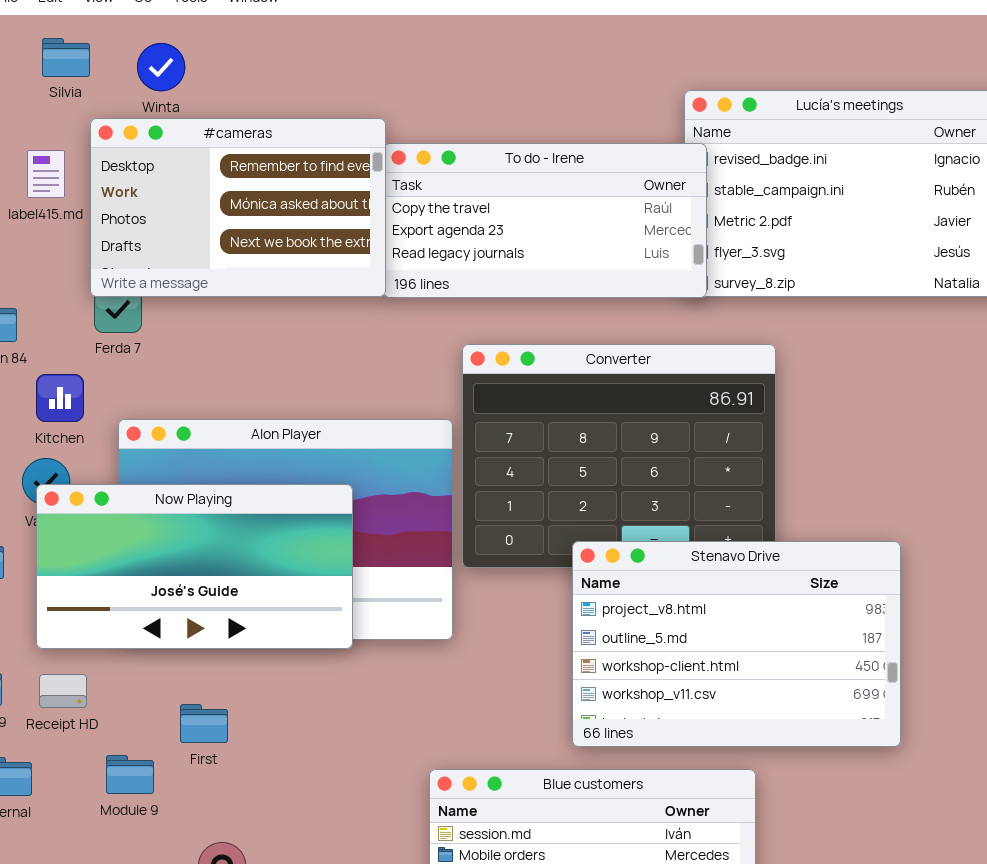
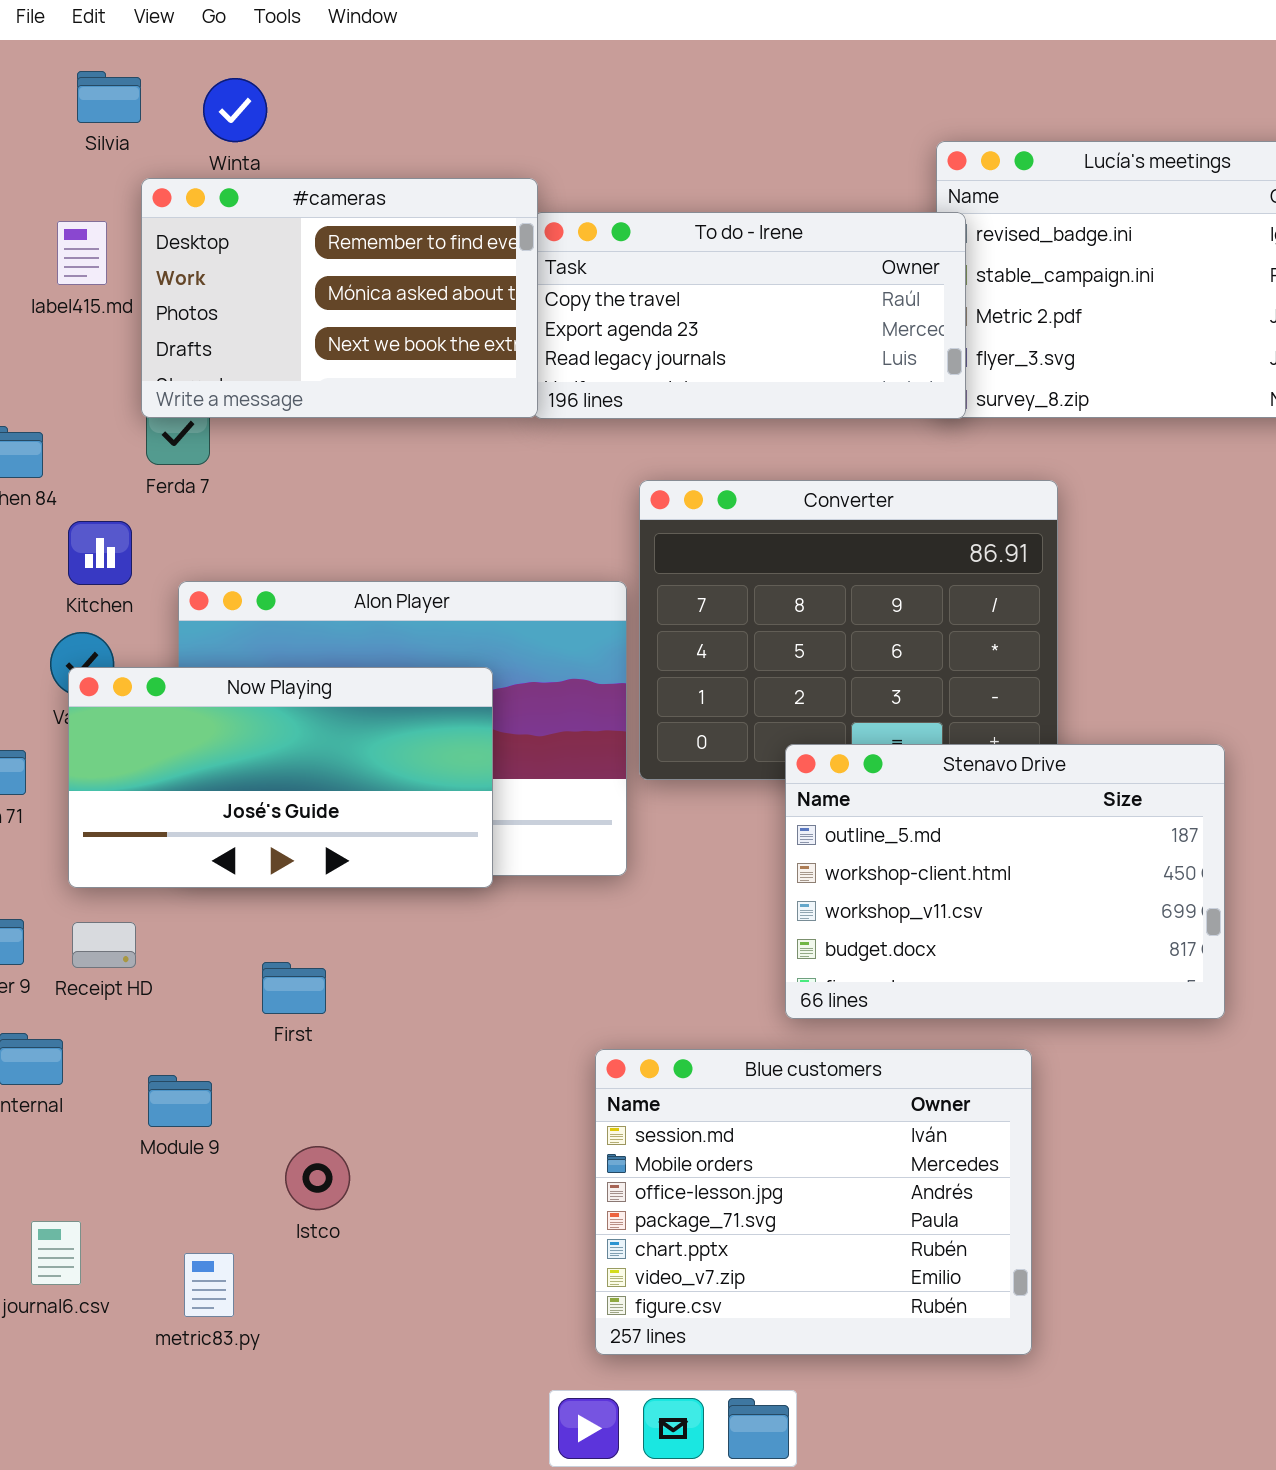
Stenavo Drive: [572,541,901,747] -> [785,744,1225,1019], scrolled down 1 row
Module 9: [106,755,154,794] -> [148,1075,212,1127], moved

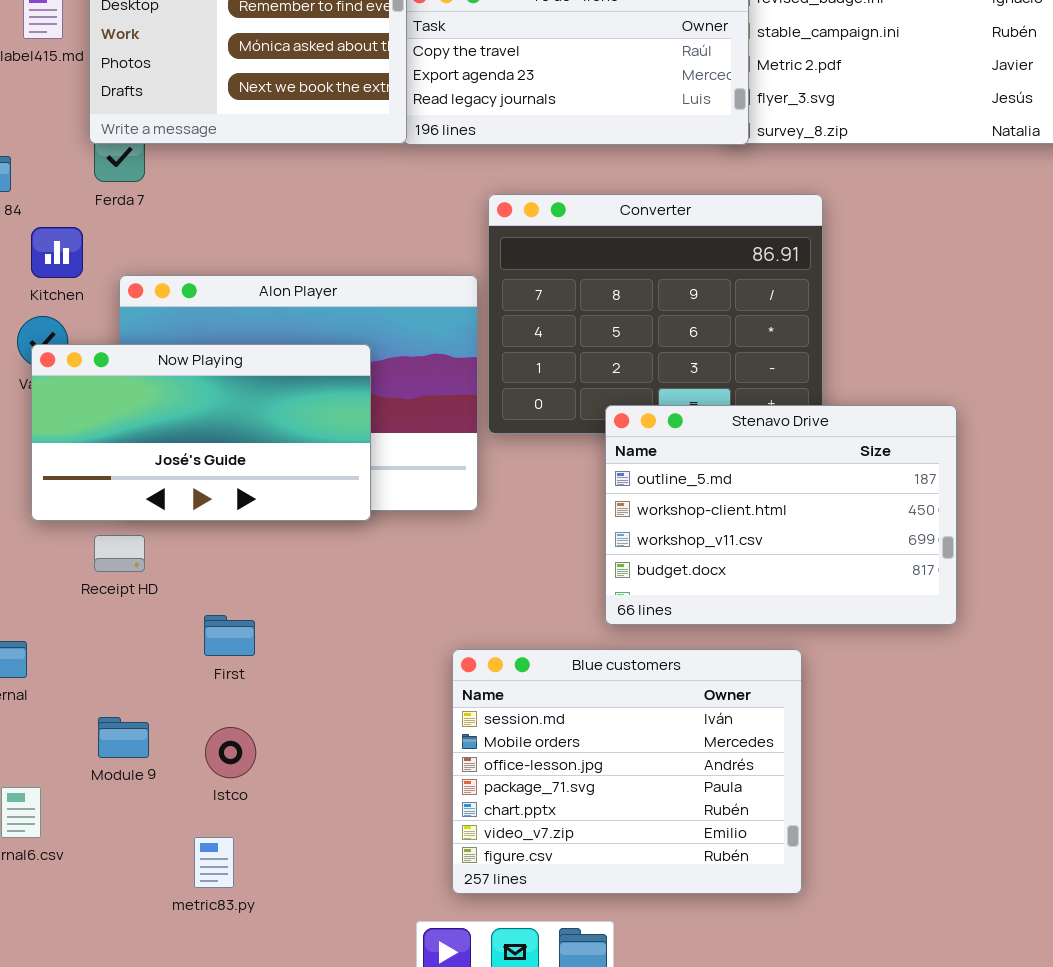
Receipt HD: [72,922,136,968] -> [94,535,145,572], moved
First: [262,962,326,1014] -> [204,615,255,656], moved
Module 9: [148,1075,212,1127] -> [98,717,149,758], moved
metric83.py: [184,1253,234,1317] -> [194,837,234,888], moved

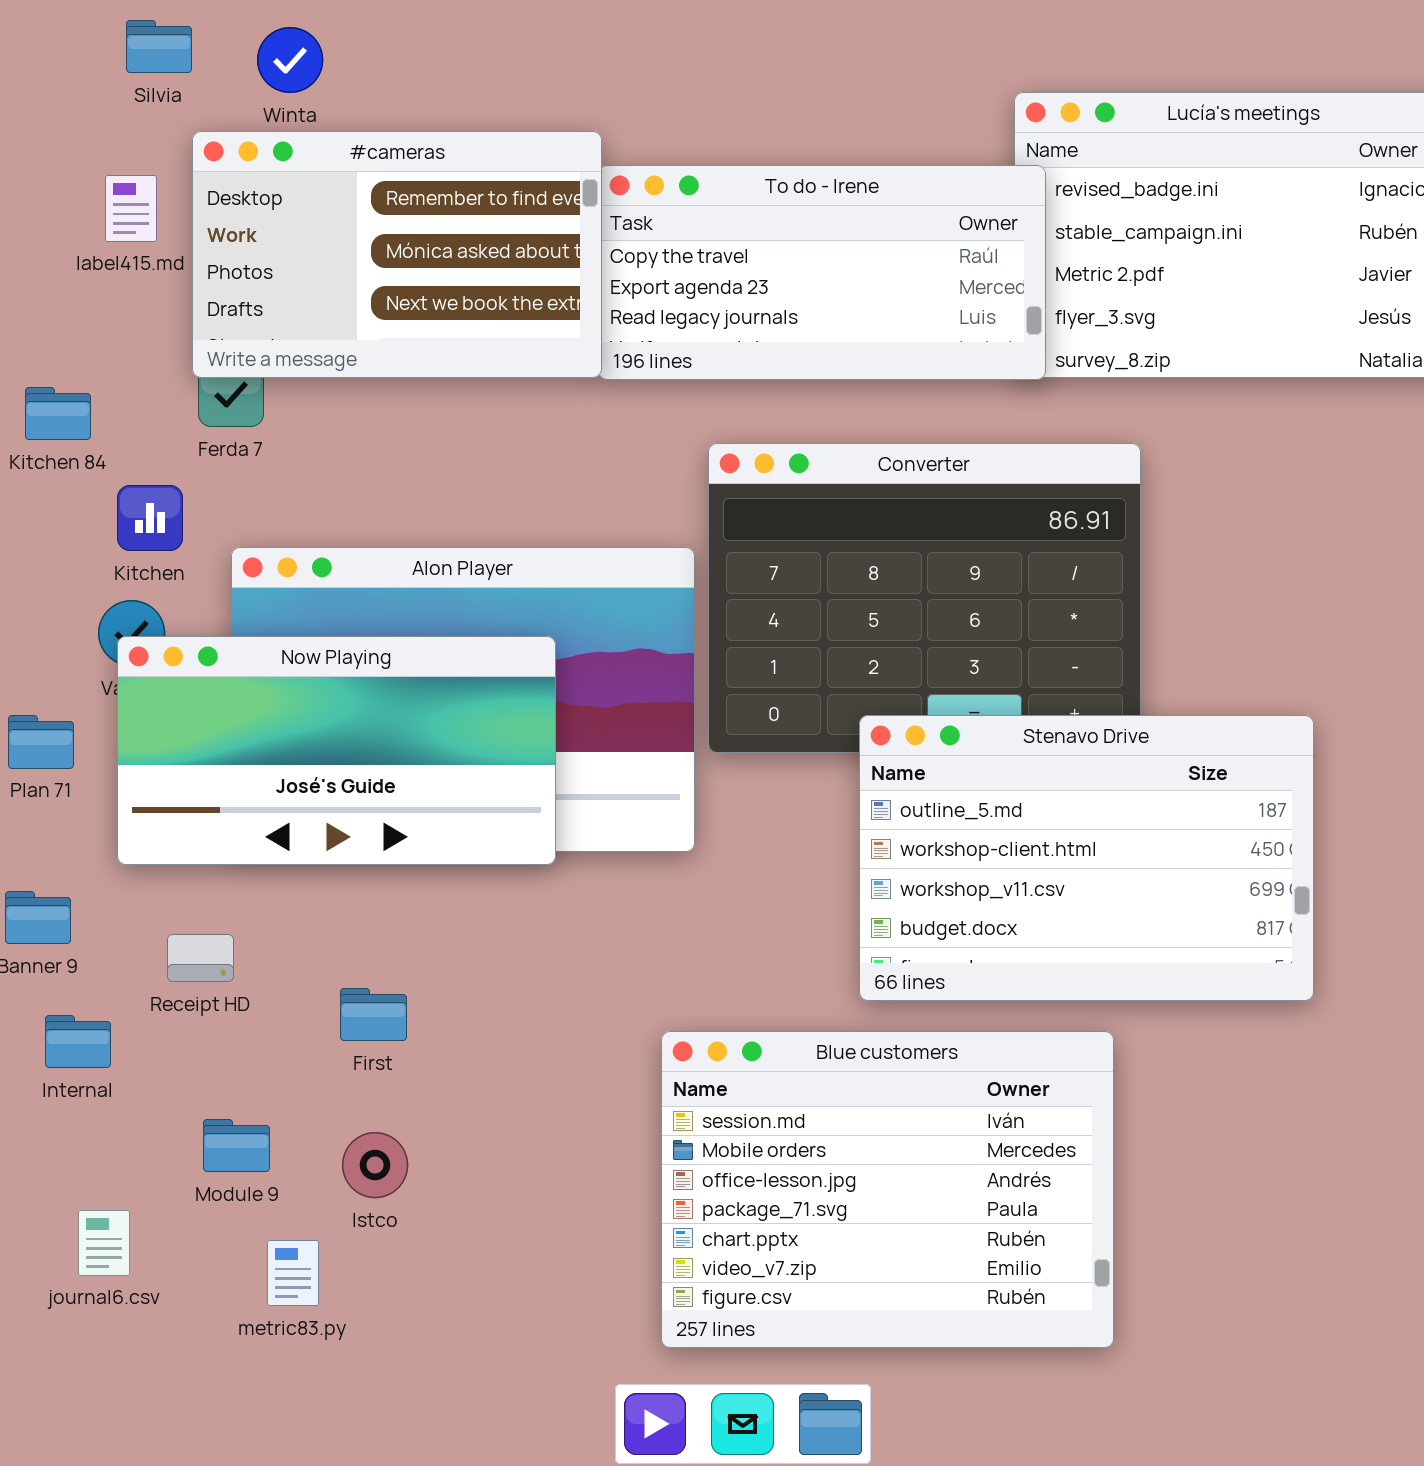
Receipt HD: [94,535,145,572] -> [167,934,234,982], moved
metric83.py: [194,837,234,888] -> [267,1240,319,1306], moved

